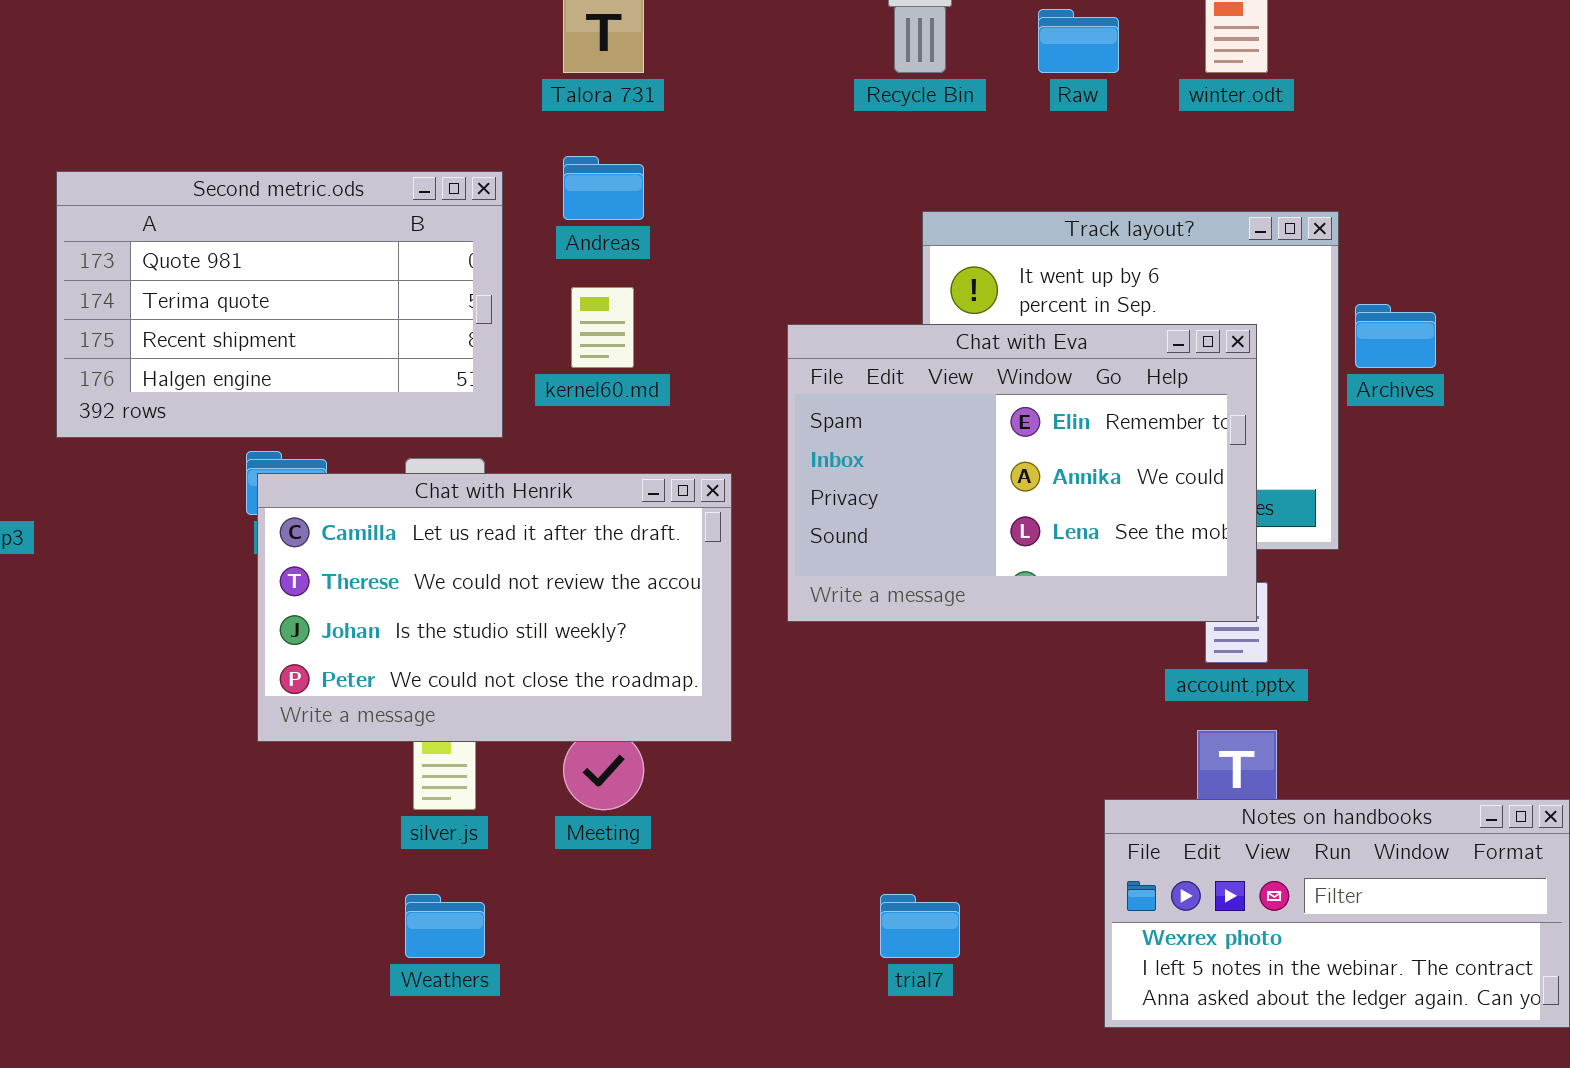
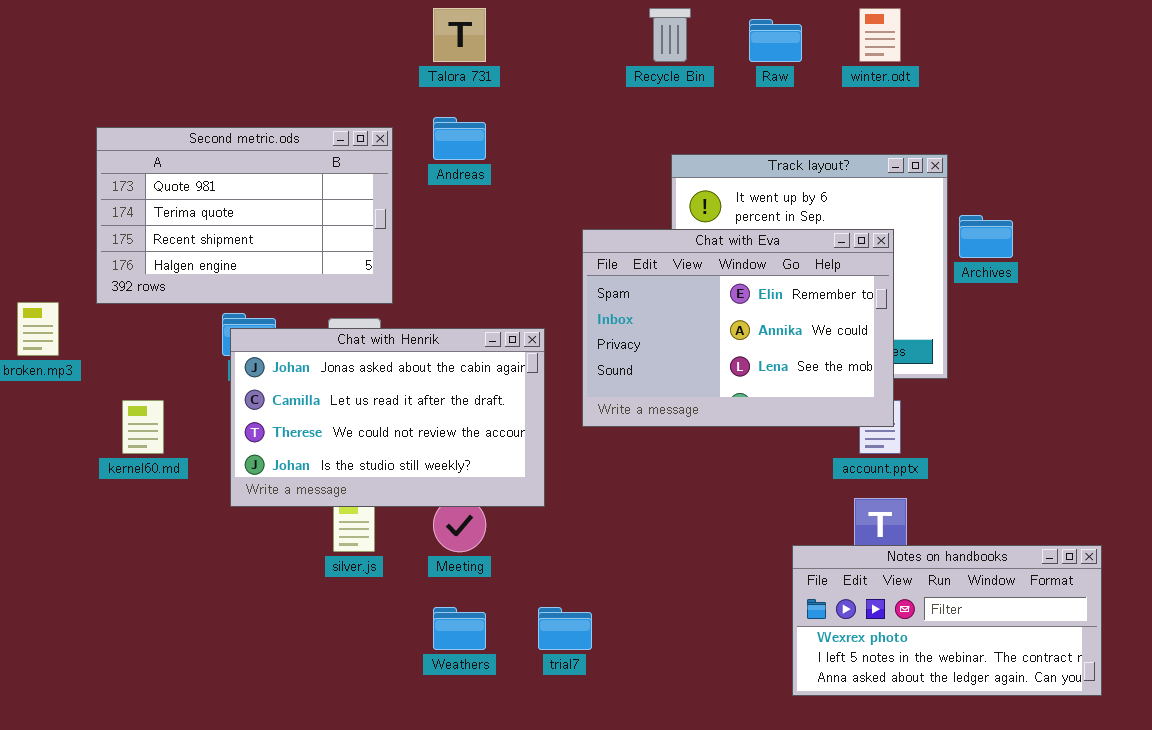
kernel60.md: [571,287,634,368] -> [122,400,164,454], moved
Chat with Henrik: [257,473,732,742] -> [230,328,545,507], scrolled up 1 row
Weathers: [405,894,485,958] -> [433,607,486,650], moved
trial7: [880,894,960,958] -> [538,607,592,650], moved

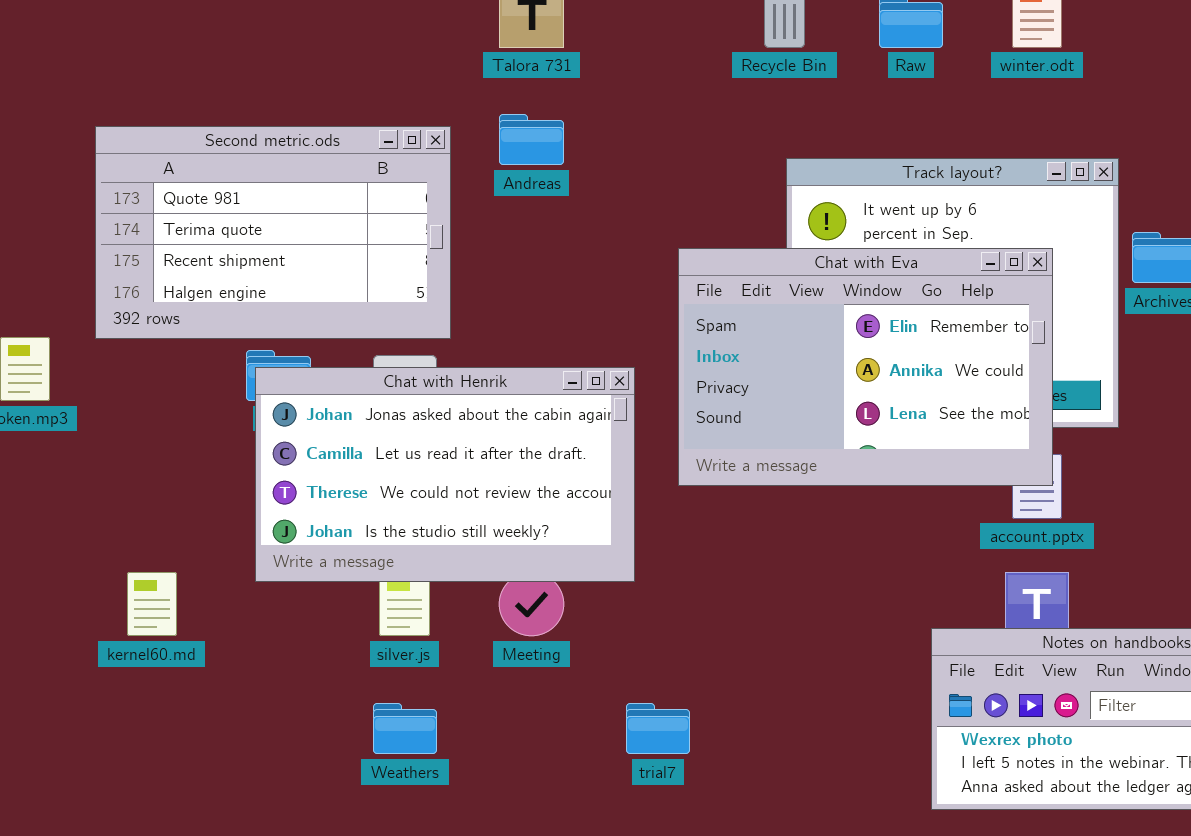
kernel60.md: [122,400,164,454] -> [127,572,177,636], moved
Weathers: [433,607,486,650] -> [373,703,437,754], moved

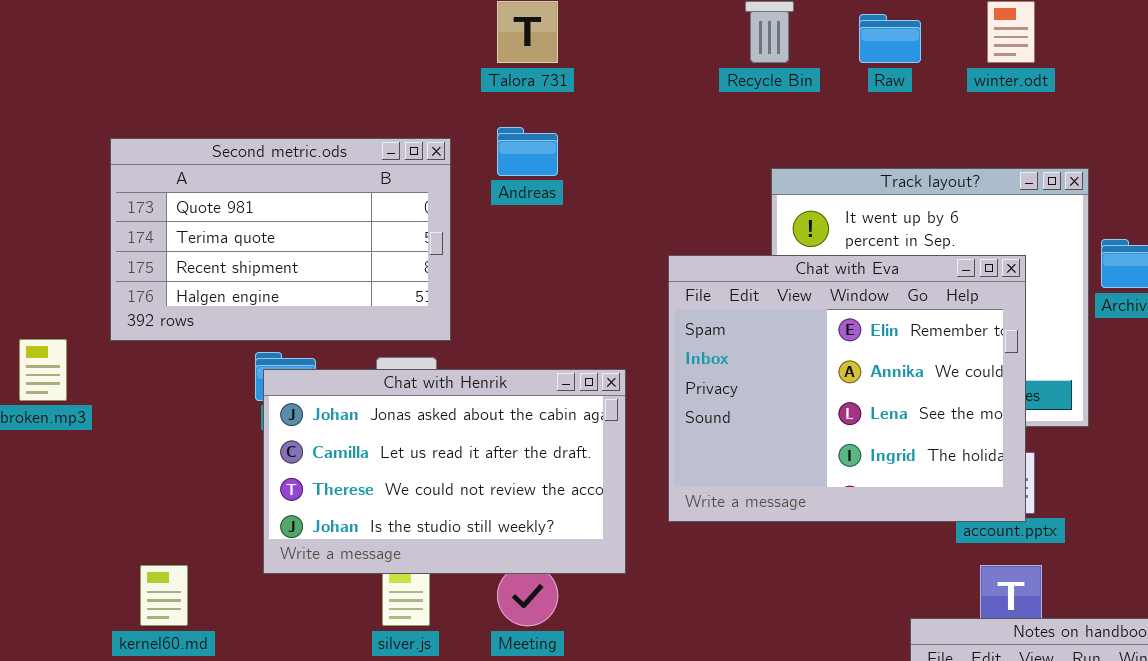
Chat with Eva: [678,248,1053,486] -> [668,255,1026,522], resized

